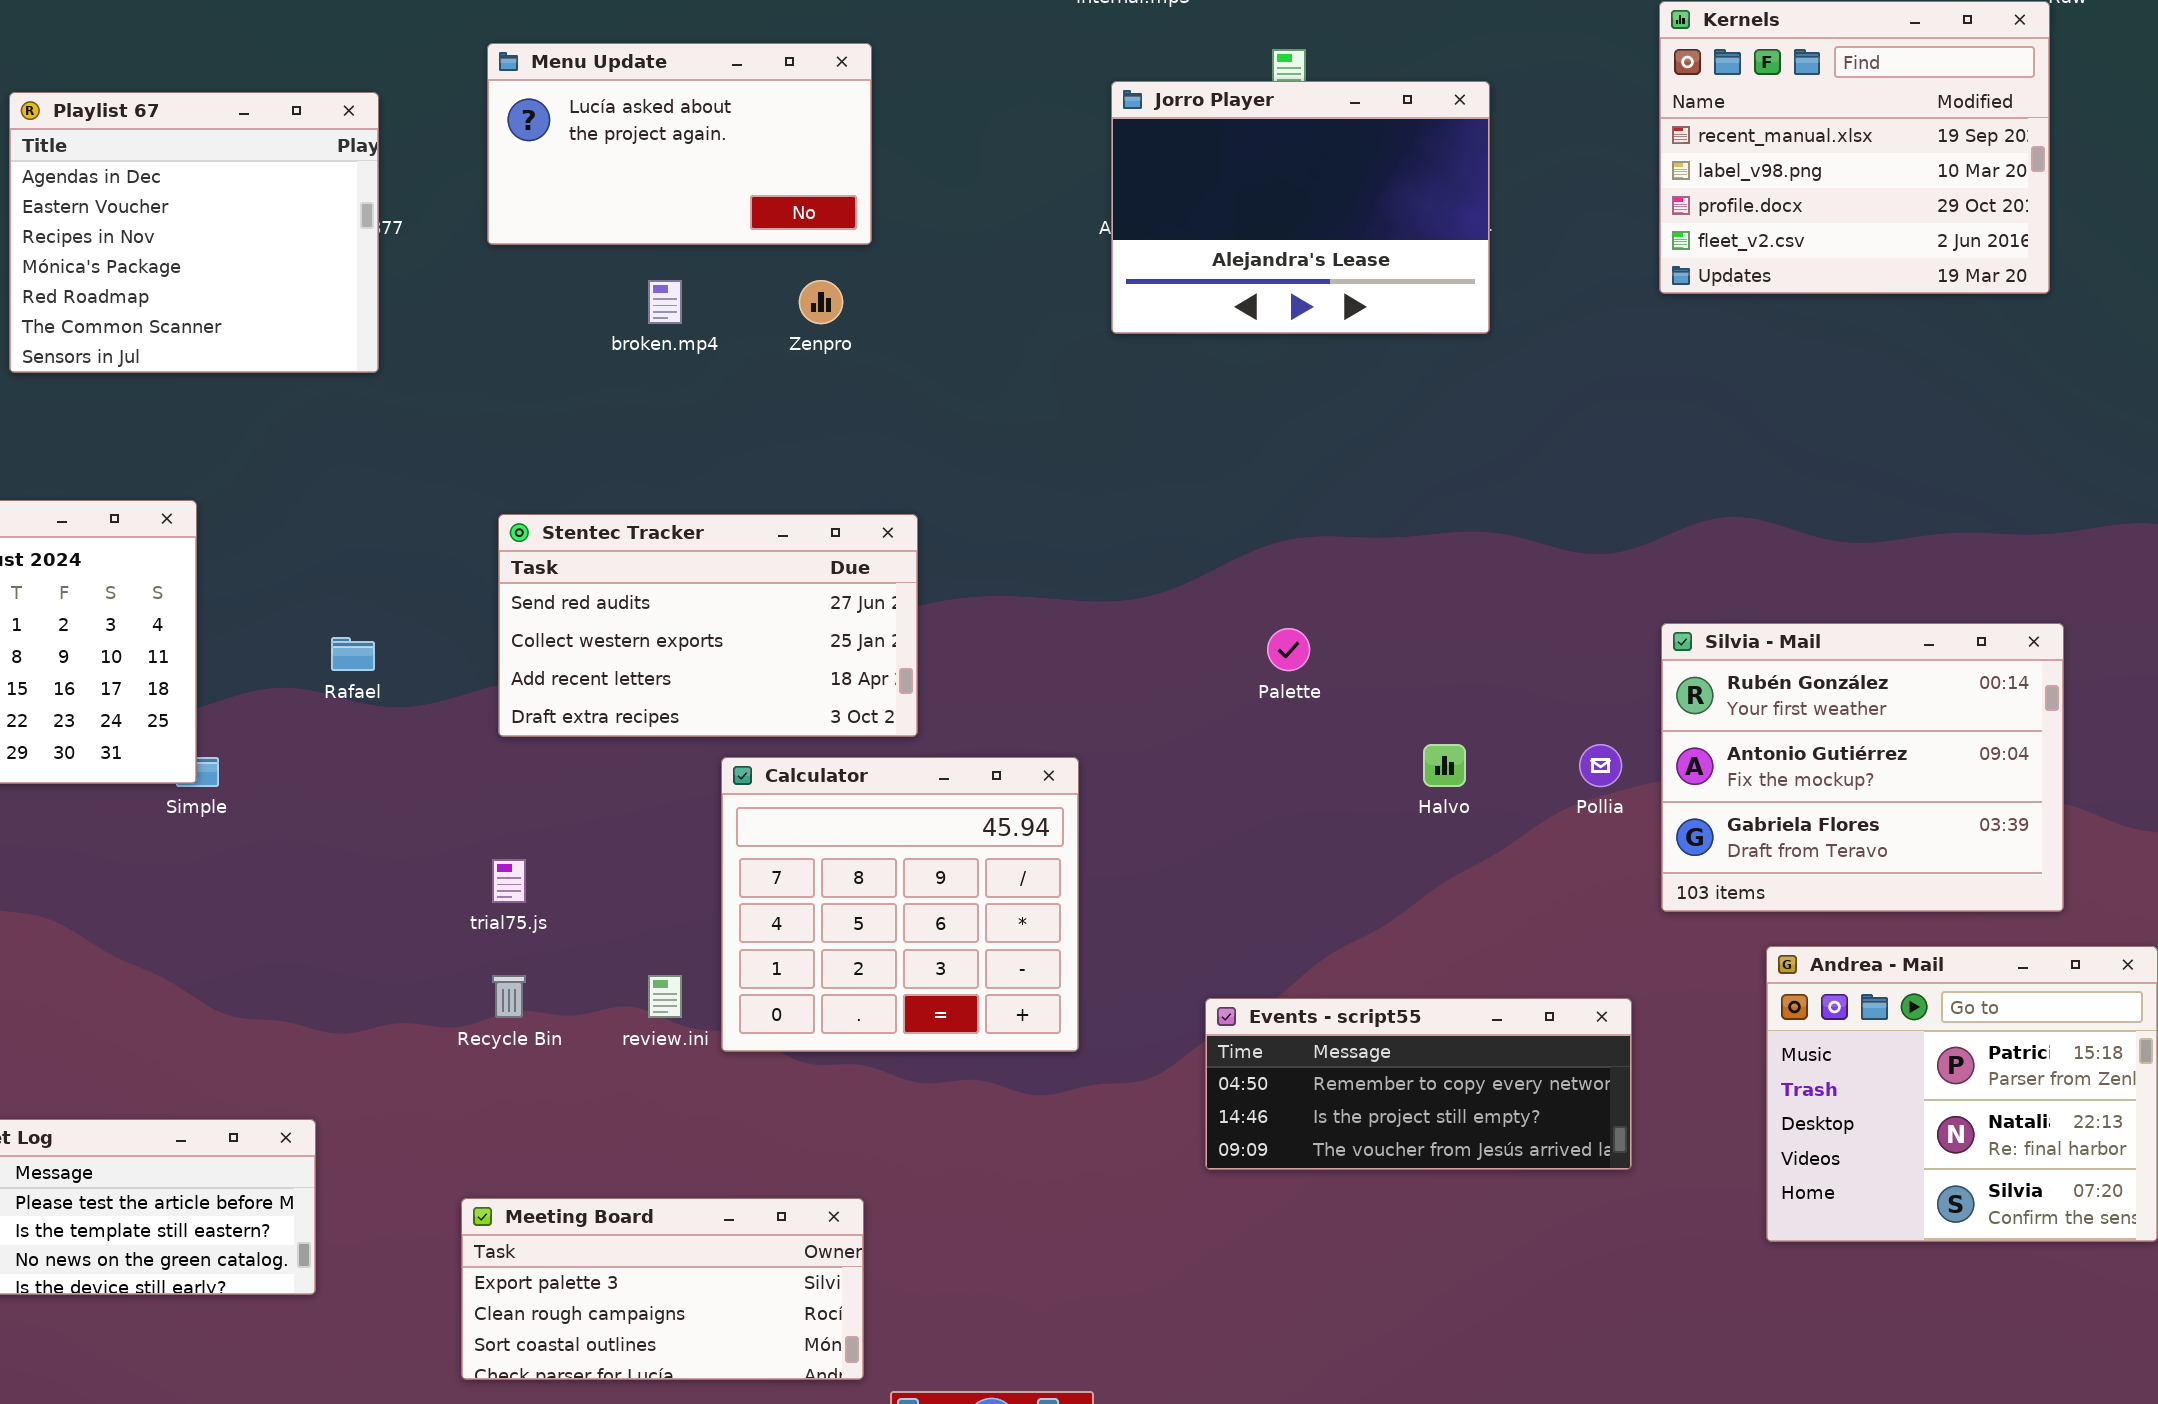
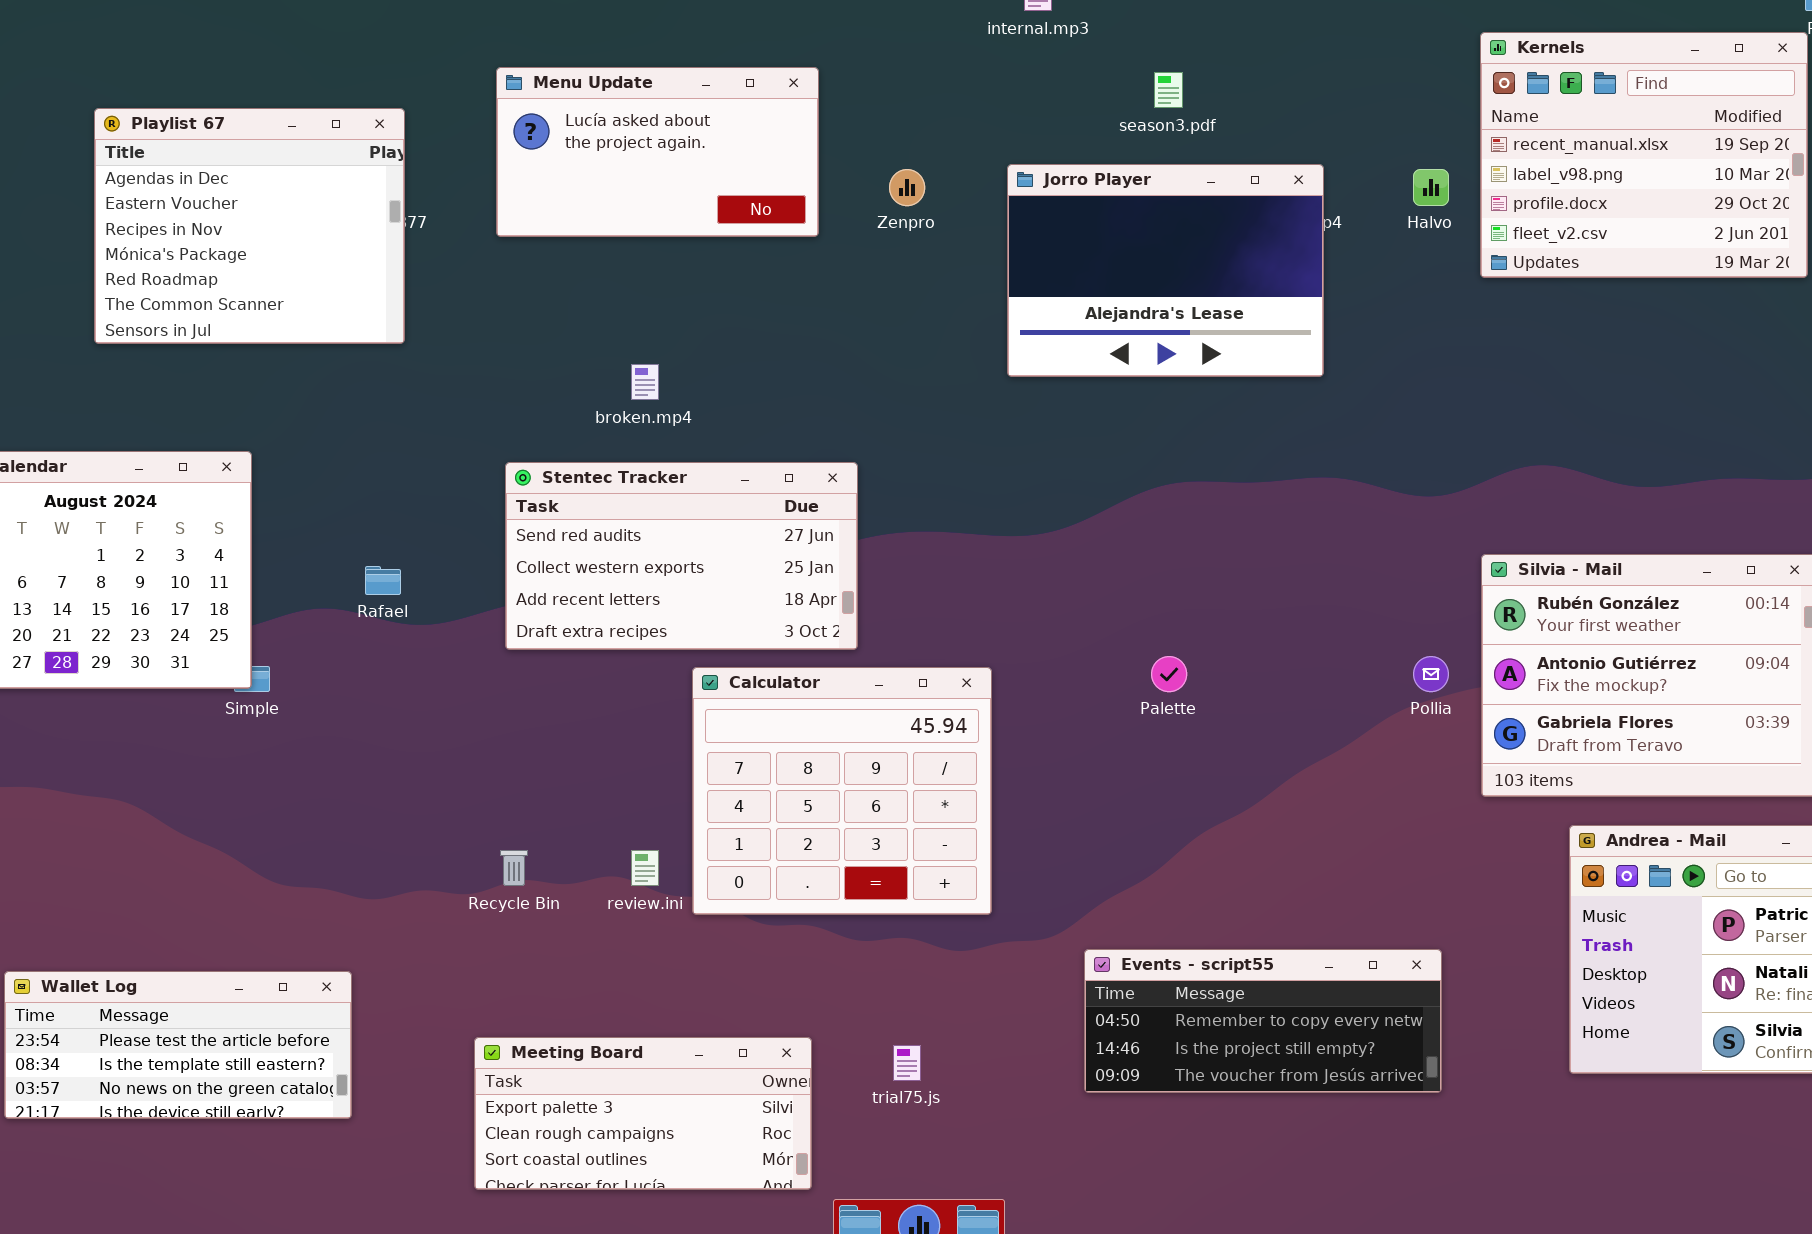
Jorro Player: [1111,81,1490,334] -> [1007,164,1324,377], moved
broken.mp4: [648,280,682,324] -> [631,364,659,400], moved
Zenpro: [799,280,843,324] -> [889,169,925,206], moved
Palette: [1267,628,1310,671] -> [1151,656,1187,692], moved
Halvo: [1423,744,1466,787] -> [1413,169,1449,206], moved
trial75.js: [492,859,526,903] -> [893,1045,921,1081], moved
Events - script55: [1205,998,1632,1170] -> [1084,949,1442,1093], moved

